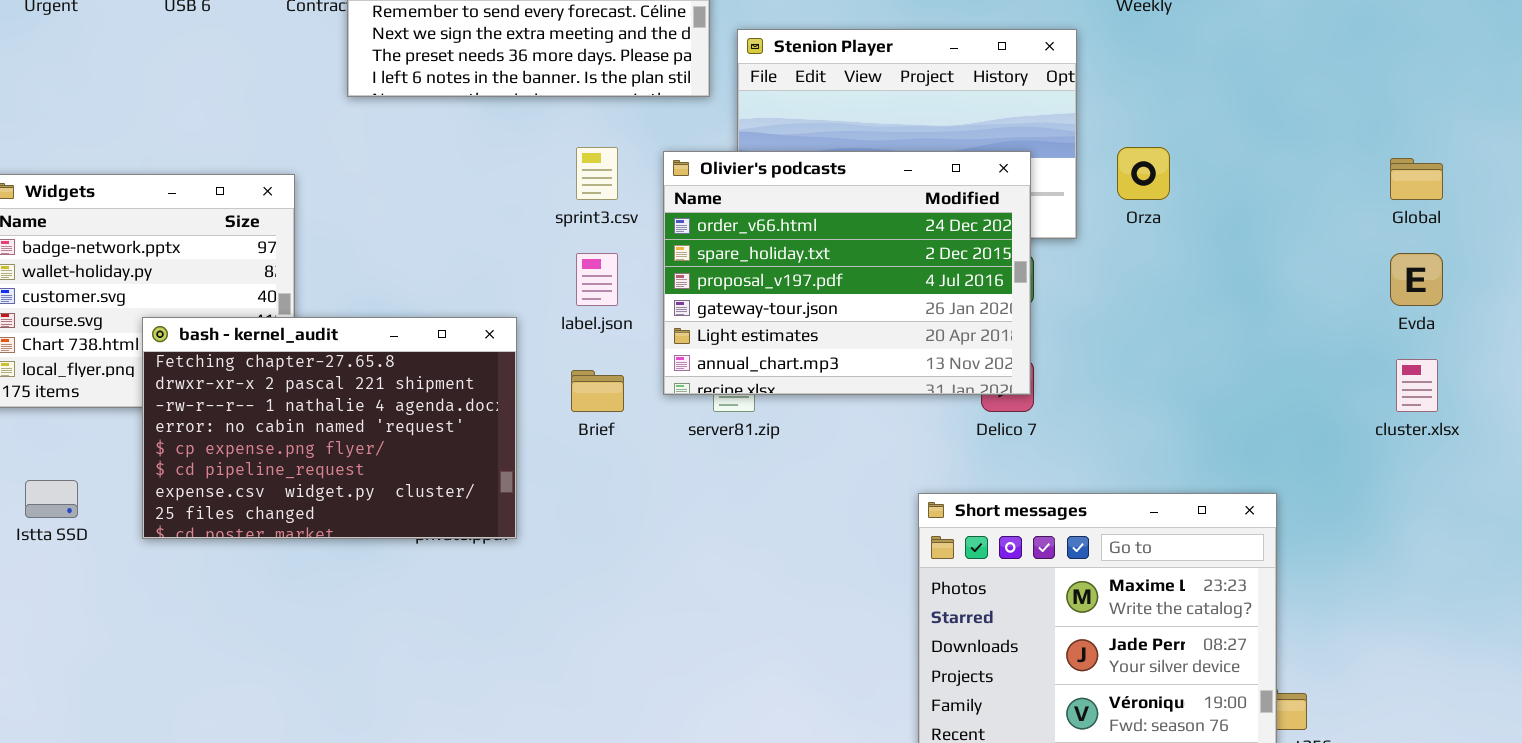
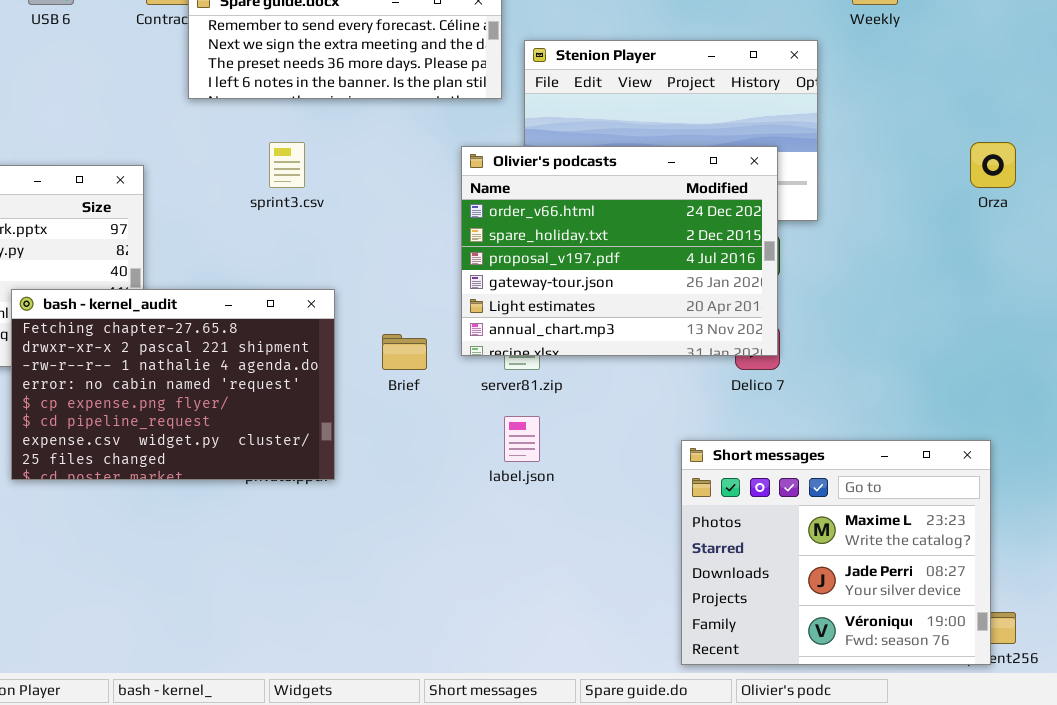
sprint3.csv: [576,147,618,200] -> [269,142,305,188], moved
Orza: [1117,147,1170,200] -> [970,142,1016,188], moved
label.json: [576,253,618,306] -> [504,416,540,462], moved

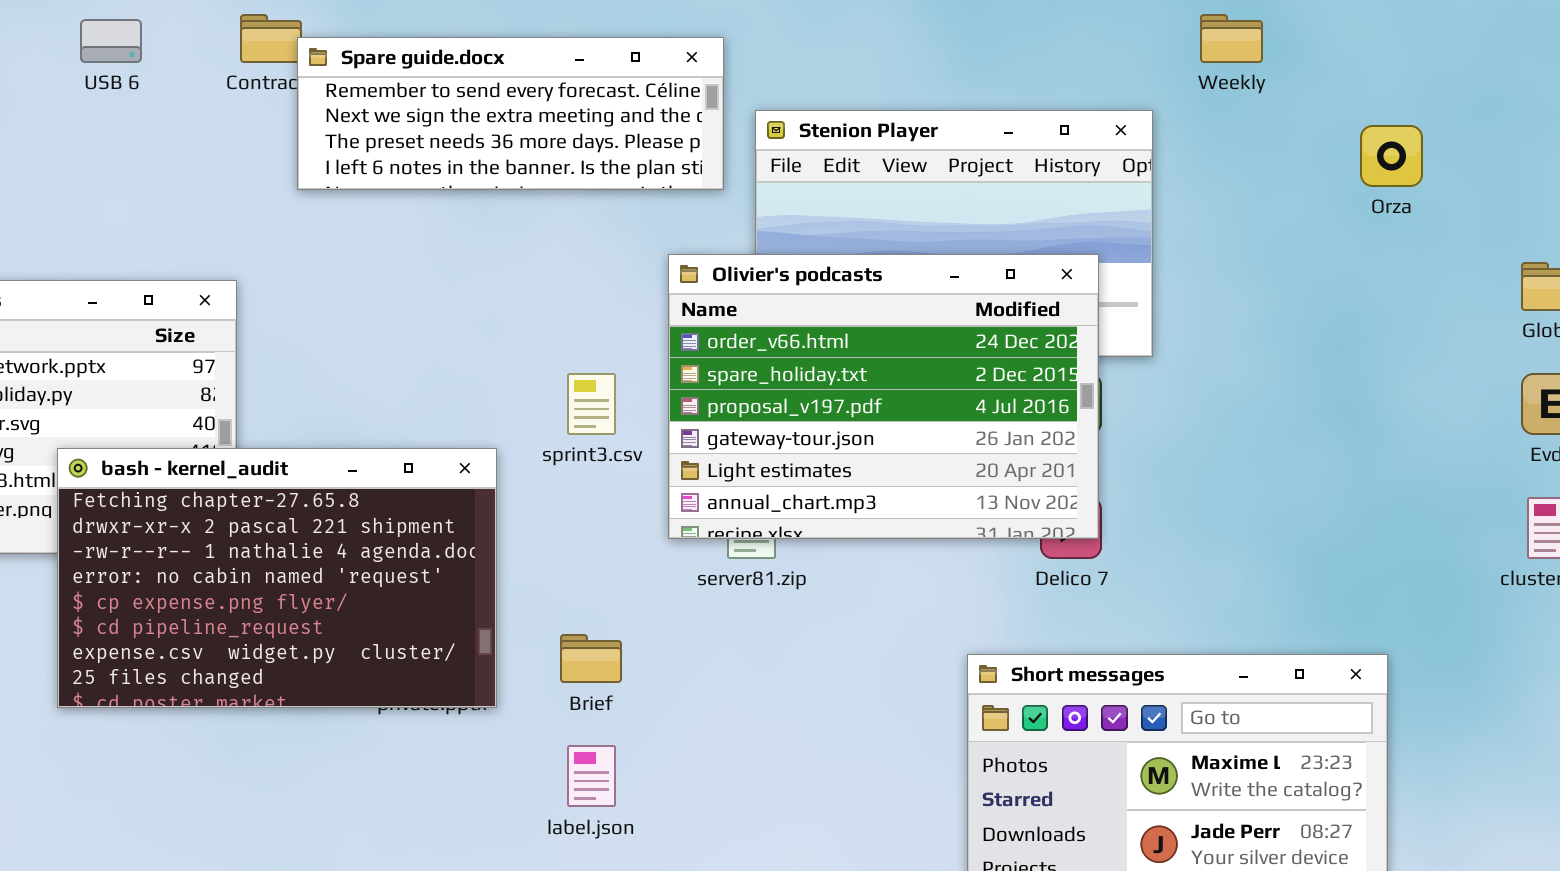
sprint3.csv: [269,142,305,188] -> [567,373,616,435], moved
Orza: [970,142,1016,188] -> [1360,125,1423,187], moved
Brief: [382,334,427,370] -> [560,634,622,683], moved
label.json: [504,416,540,462] -> [567,745,616,807], moved

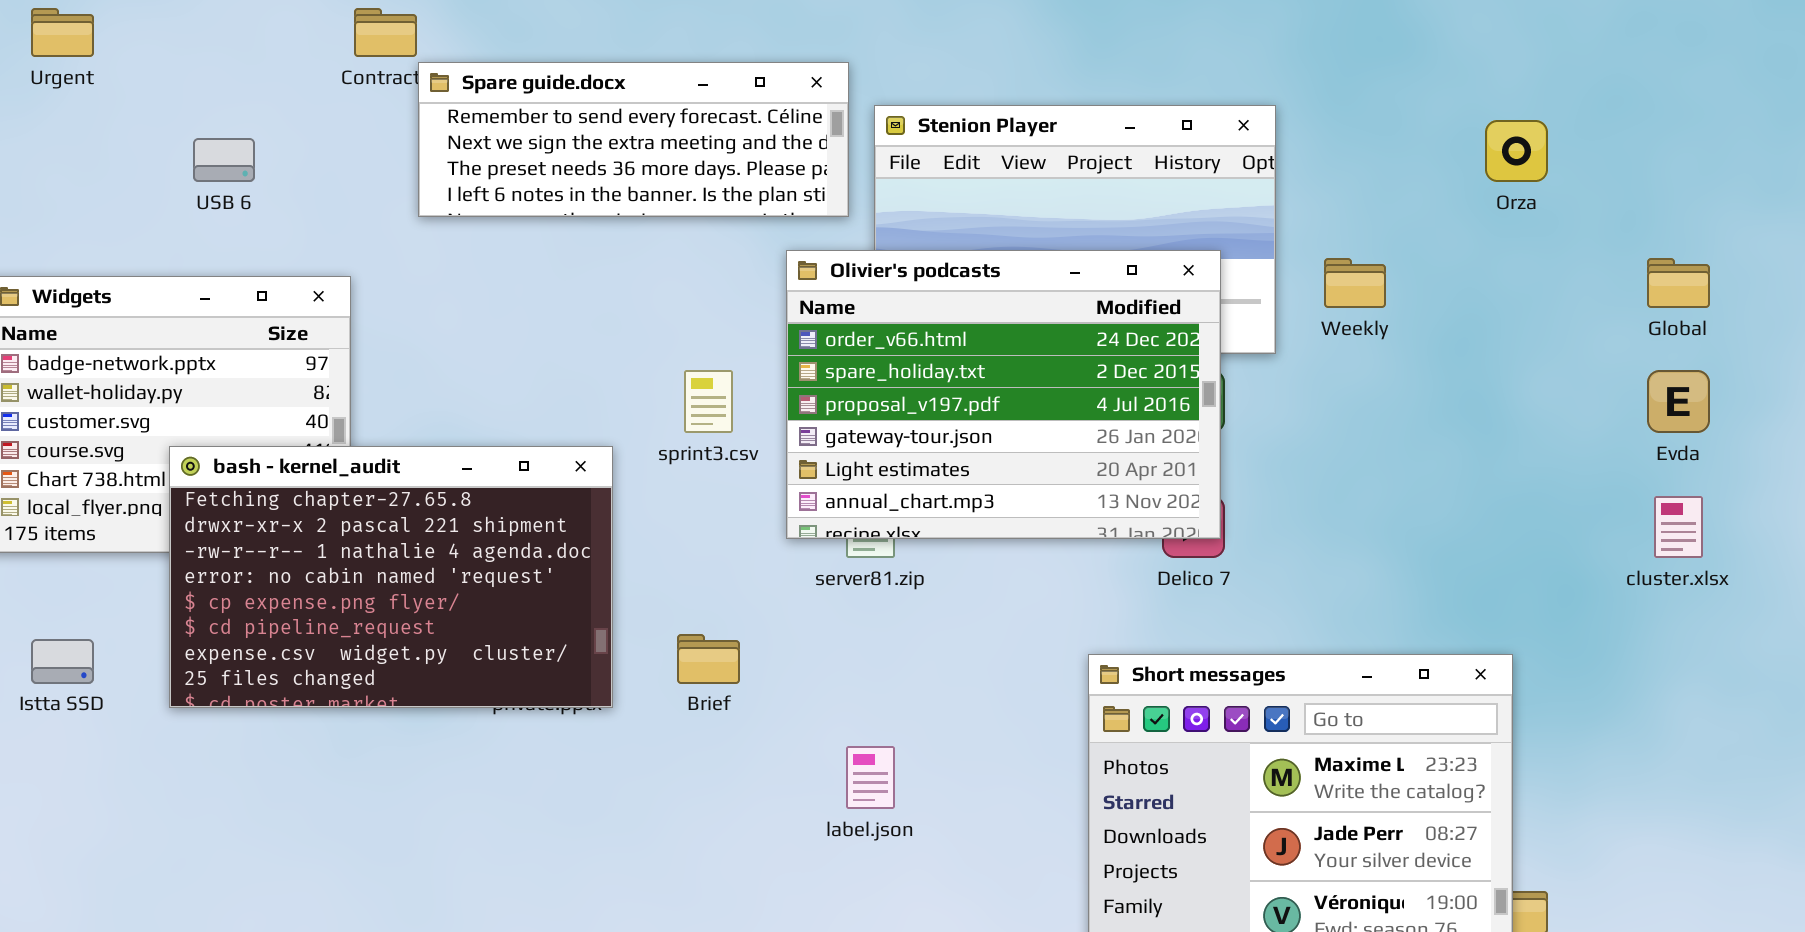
Weekly: [1200,14,1263,63] -> [1324,258,1386,308], moved
USB 6: [80,19,142,63] -> [193,138,255,182], moved
Spare guide.docx: [297,37,724,190] -> [418,62,849,217], moved
label.json: [567,745,616,807] -> [846,746,895,809], moved

